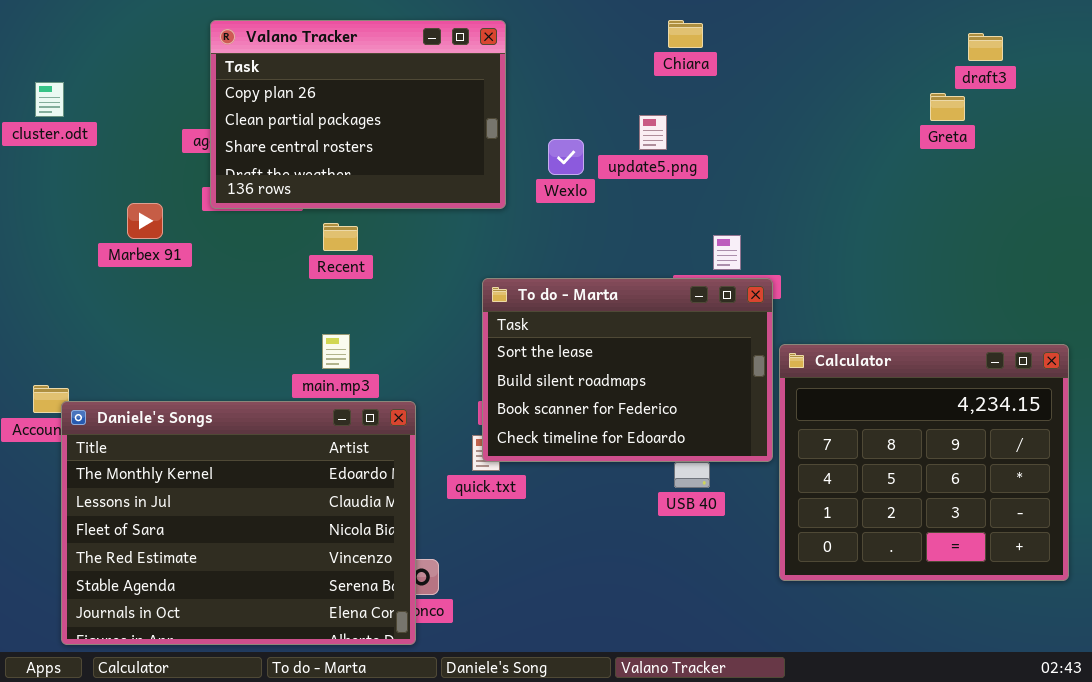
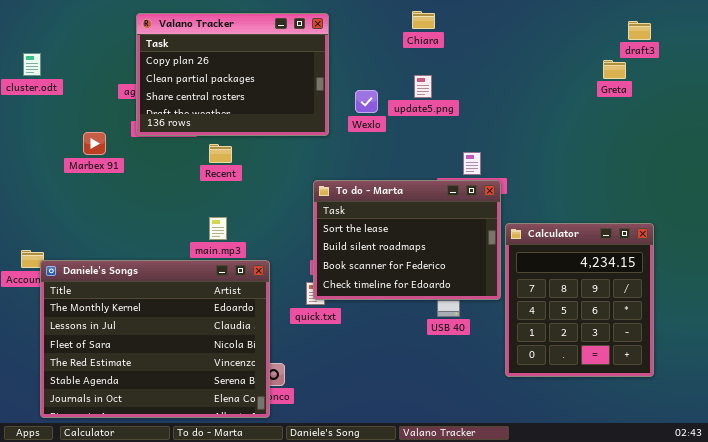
Chiara: [668,20,703,48] -> [412,11,435,29], moved
Calculator: [779,344,1069,581] -> [505,223,654,377], resized

